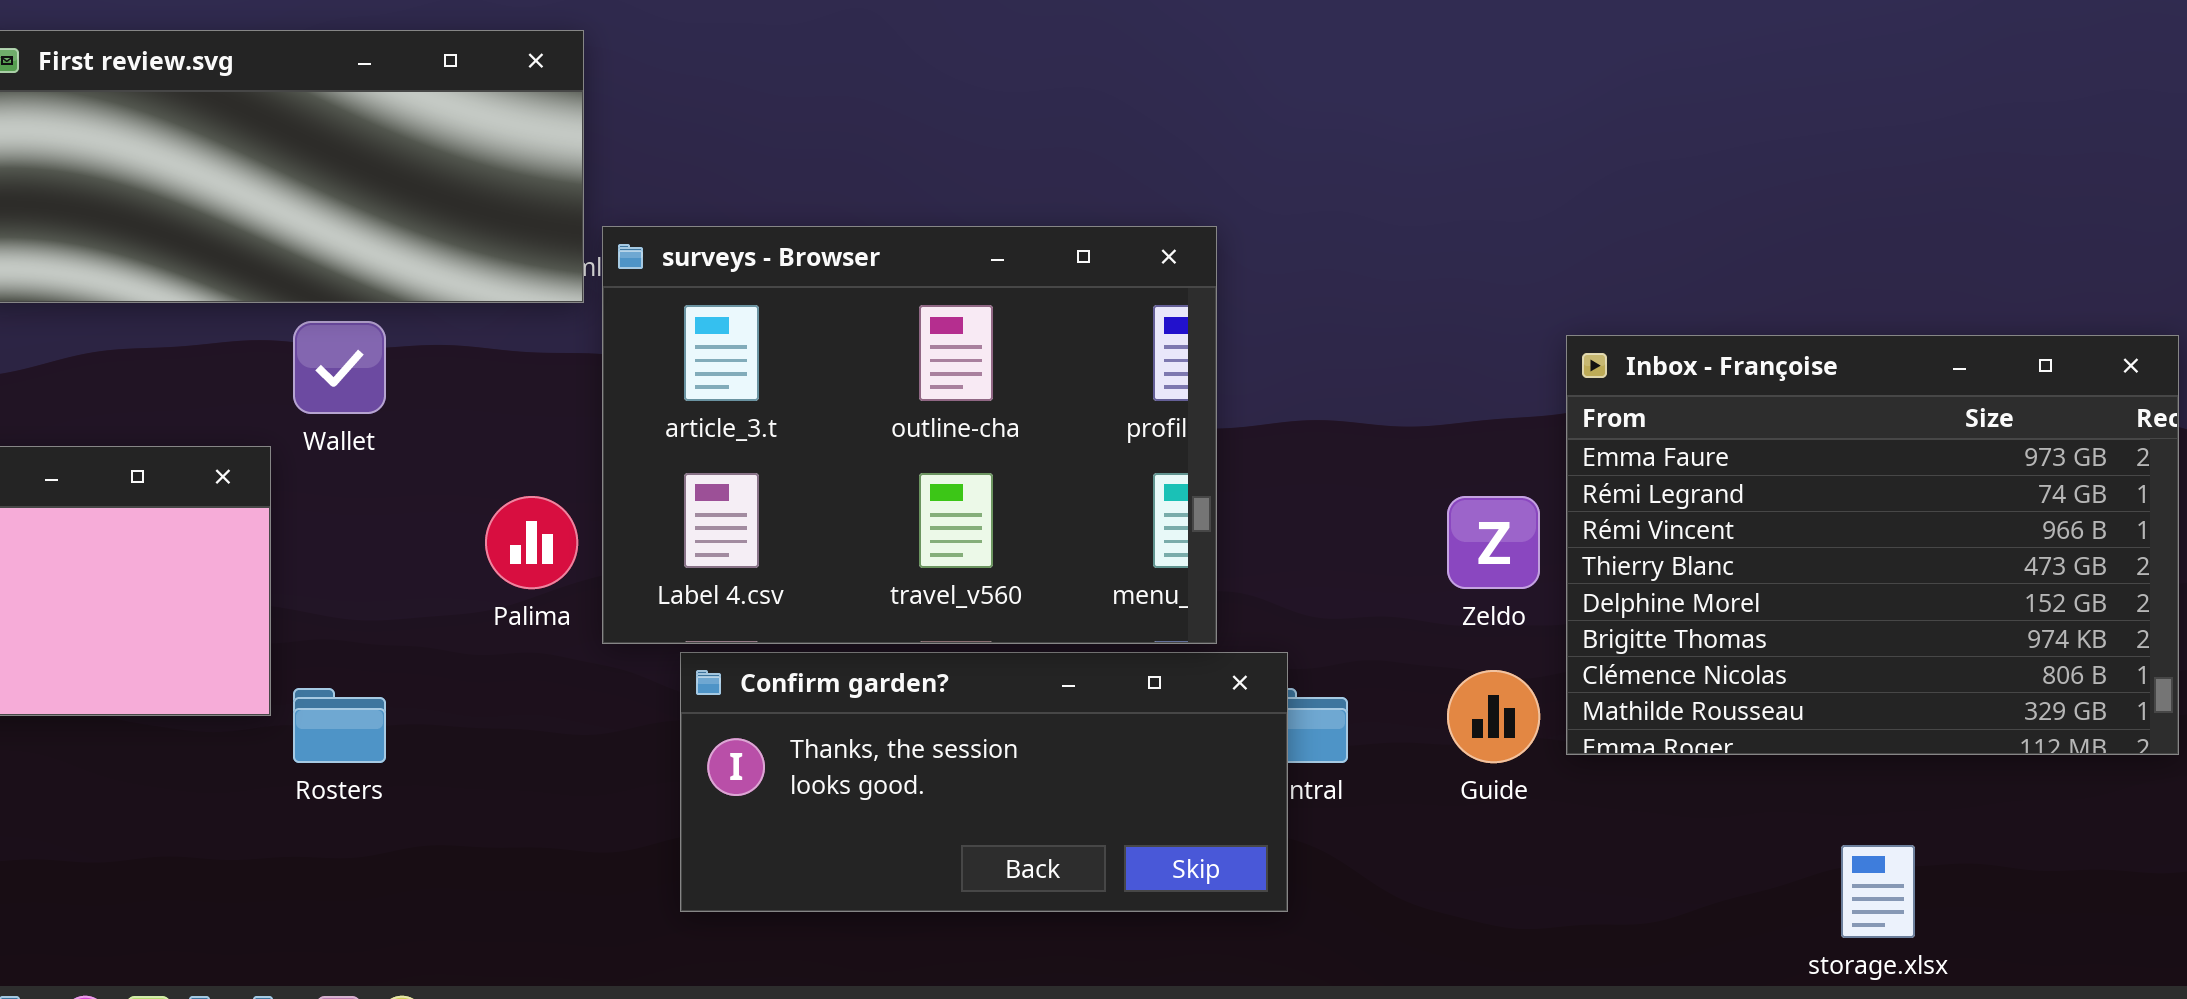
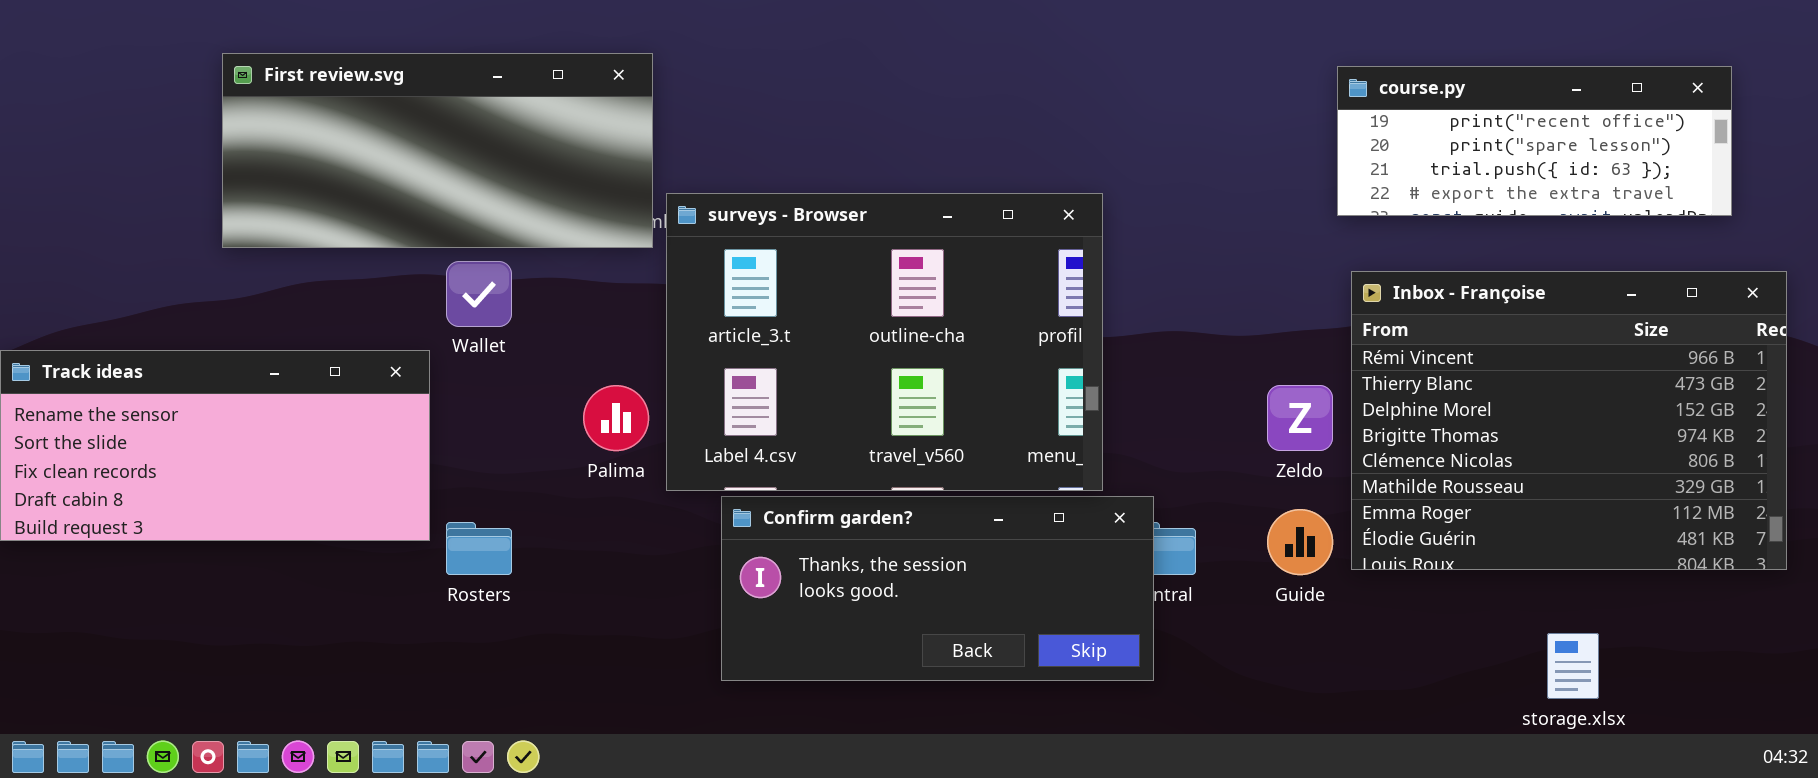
course.py: none -> [1337,66,1732,216], opened
Inbox - Françoise: [1566,335,2179,755] -> [1351,271,1787,570], scrolled down 2 rows

